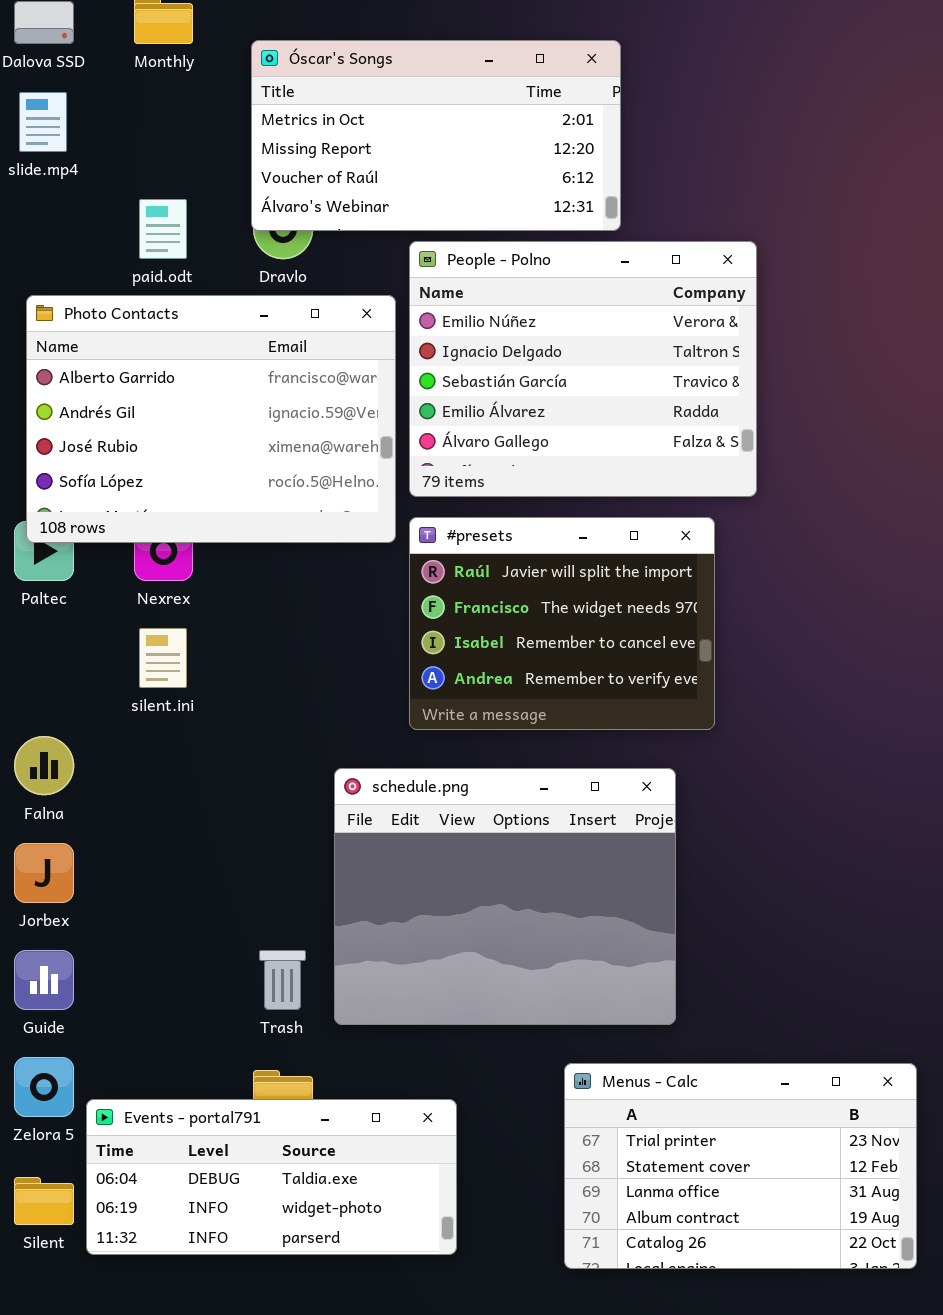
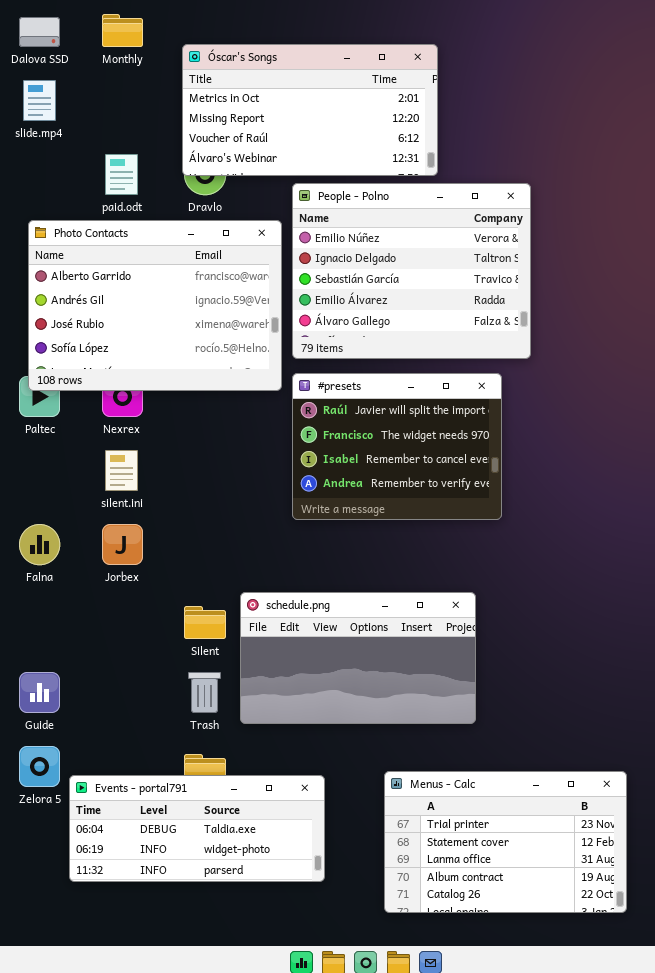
schedule.png: [334,768,676,1025] -> [240,592,476,724], resized
Jorbex: [14,843,74,903] -> [102,524,143,565], moved
Menus - Calc: [564,1063,917,1269] -> [384,771,627,913], moved
Silent: [14,1177,74,1225] -> [184,606,226,639], moved

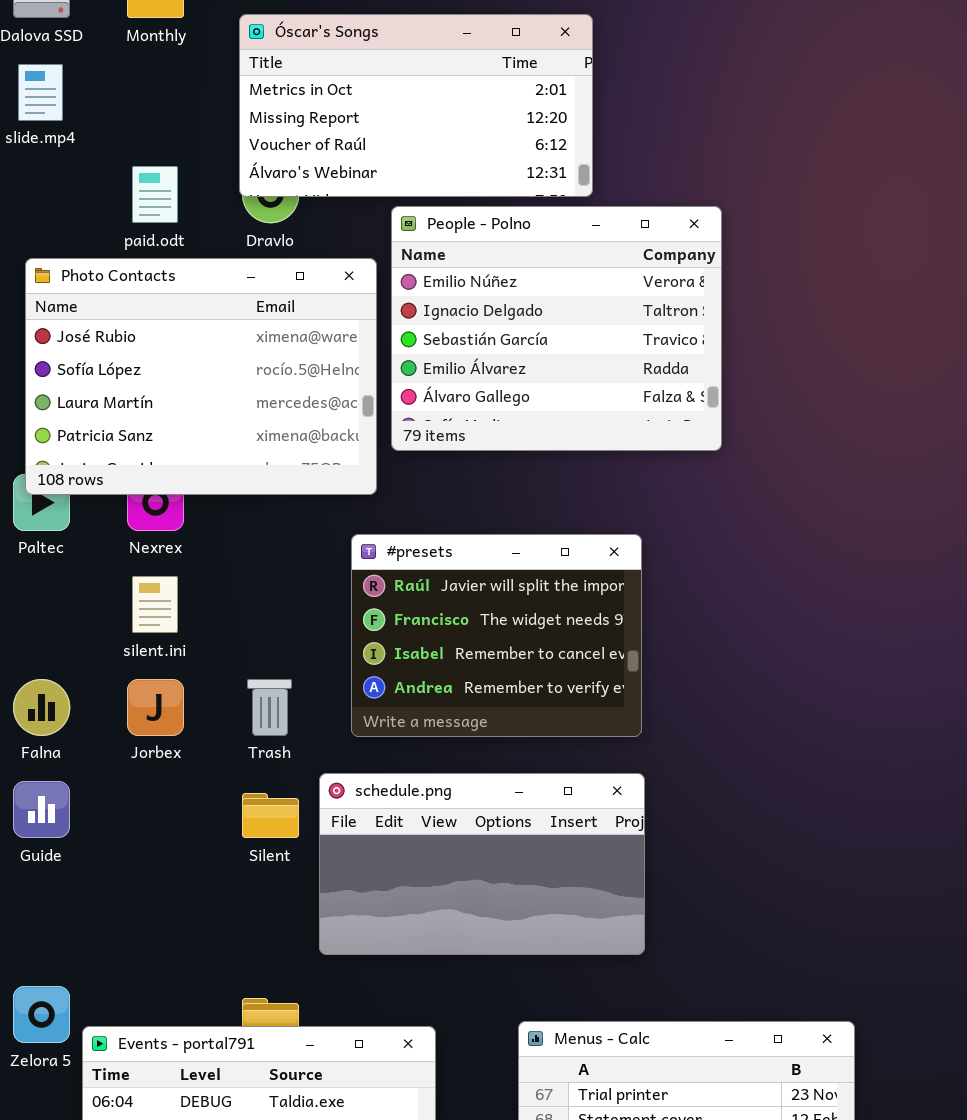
Photo Contacts: [28,220,282,391] -> [25,258,377,495], scrolled down 2 rows
#presets: [292,373,502,520] -> [351,534,642,737], moved
Guide: [19,672,60,713] -> [13,781,70,838], moved
Trash: [188,672,221,713] -> [247,679,292,736], moved

